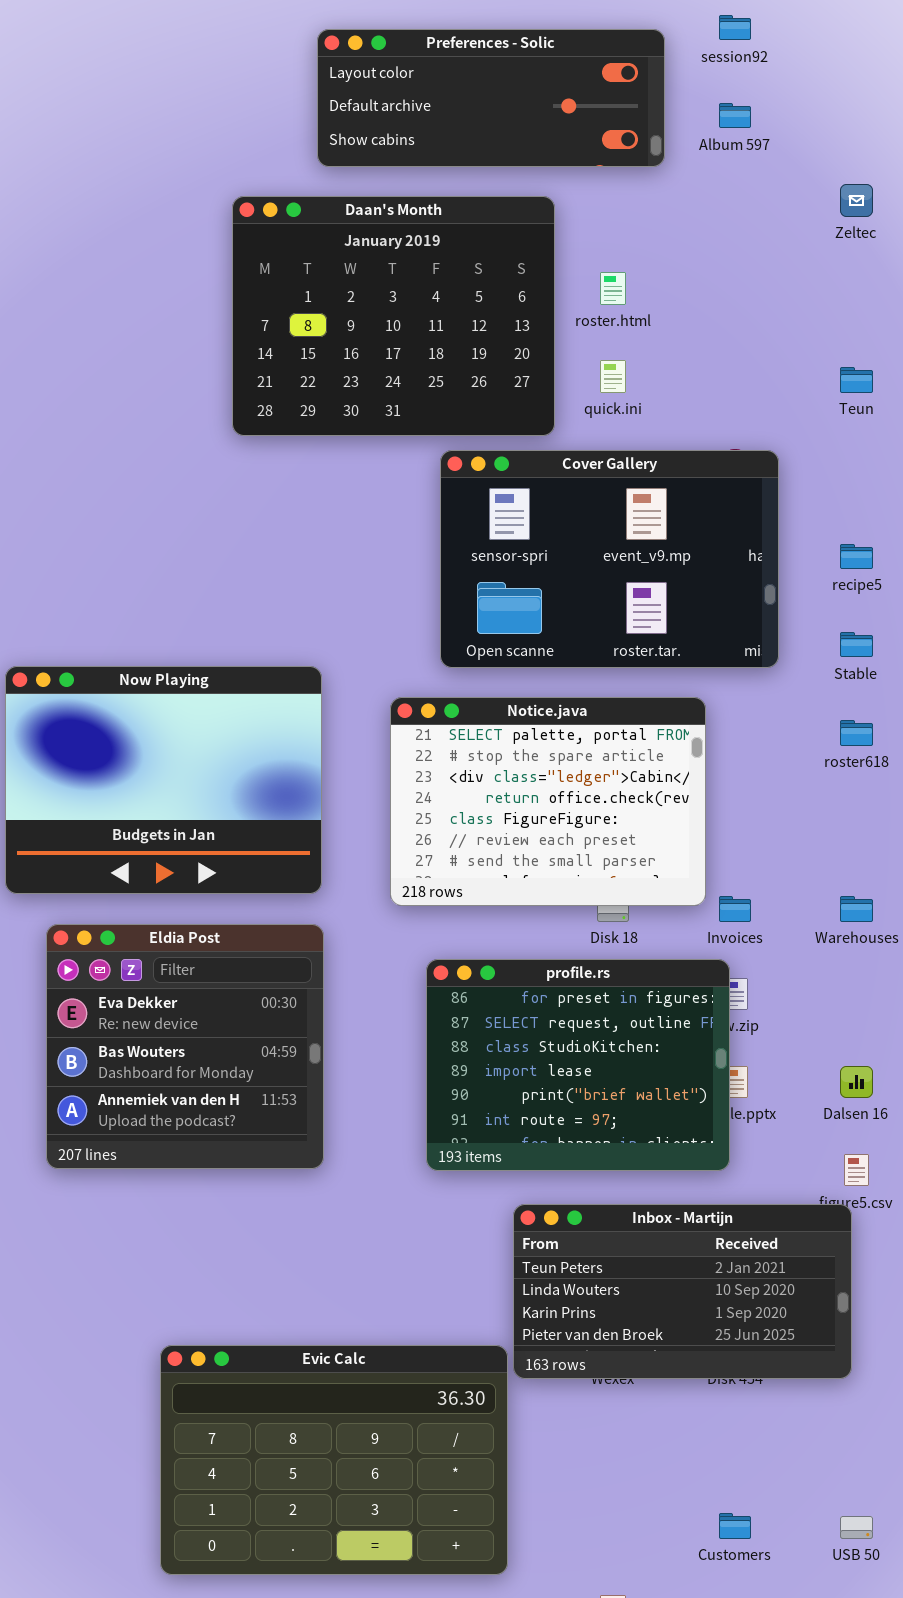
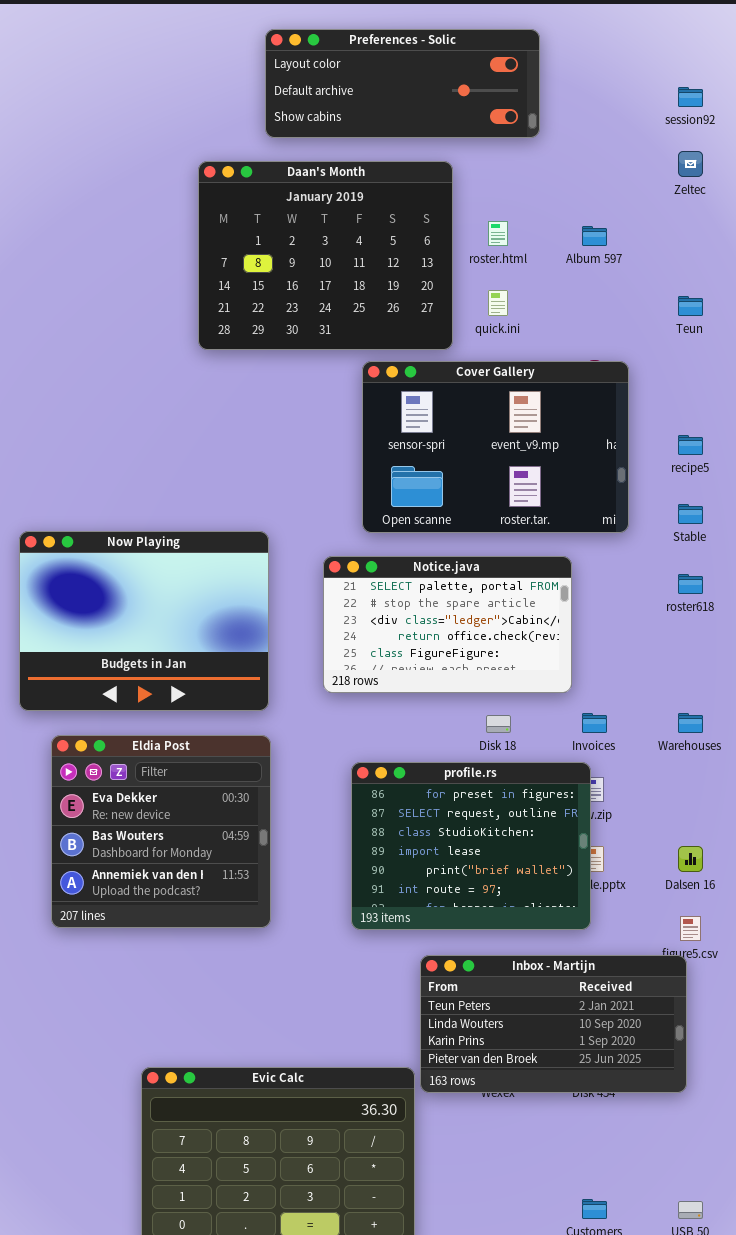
session92: [719,15,751,40] -> [678,87,703,107], moved
Album 597: [719,103,751,128] -> [582,226,607,246], moved
Notice.java: [390,697,706,906] -> [323,556,572,693], resized

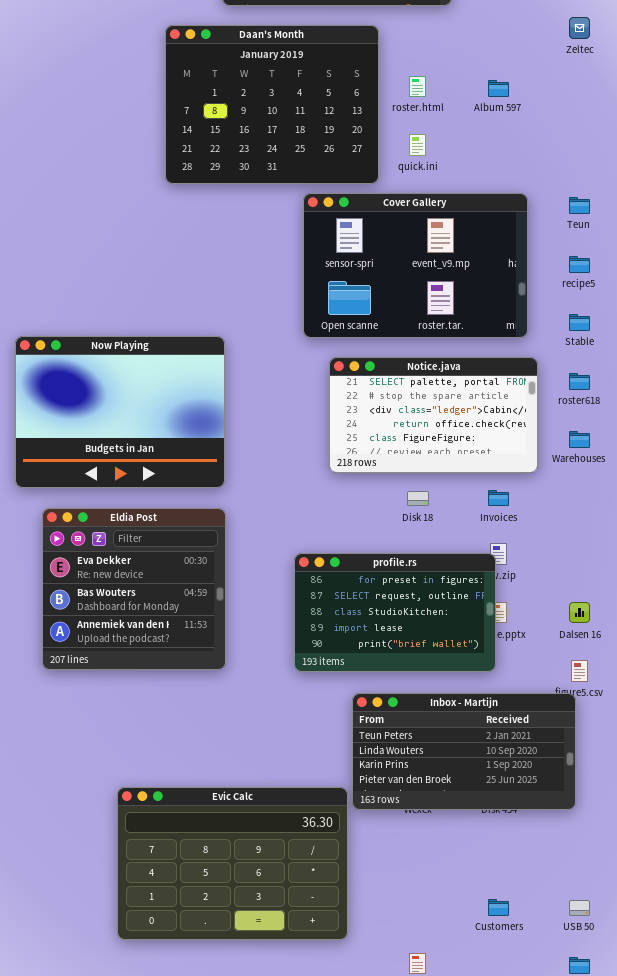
Teun: [678,296,703,316] -> [569,197,590,214], moved
Notice.java: [323,556,572,693] -> [329,357,538,473], moved
Warehouses: [678,713,703,733] -> [569,431,590,448], moved
profile.rs: [351,762,591,930] -> [294,553,496,672], resized

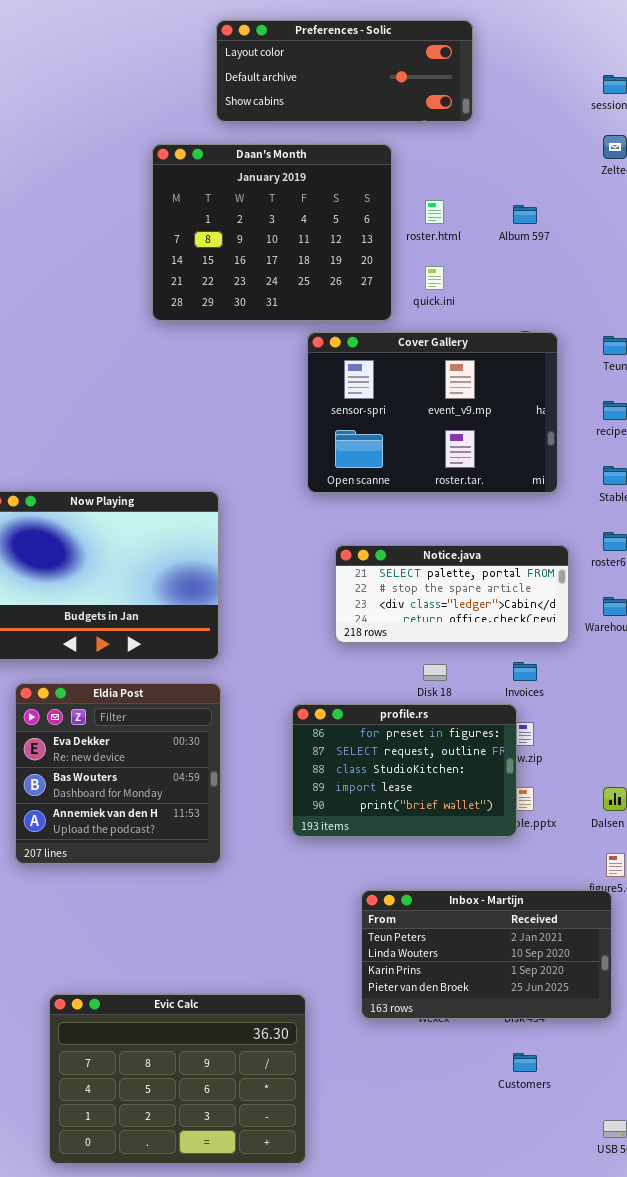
Notice.java: [329,357,538,473] -> [335,545,569,643], resized
profile.rs: [294,553,496,672] -> [292,704,517,837], moved
Evic Calc: [117,787,348,940] -> [49,994,306,1164], moved
Customers: [488,899,509,916] -> [513,1053,537,1072], moved

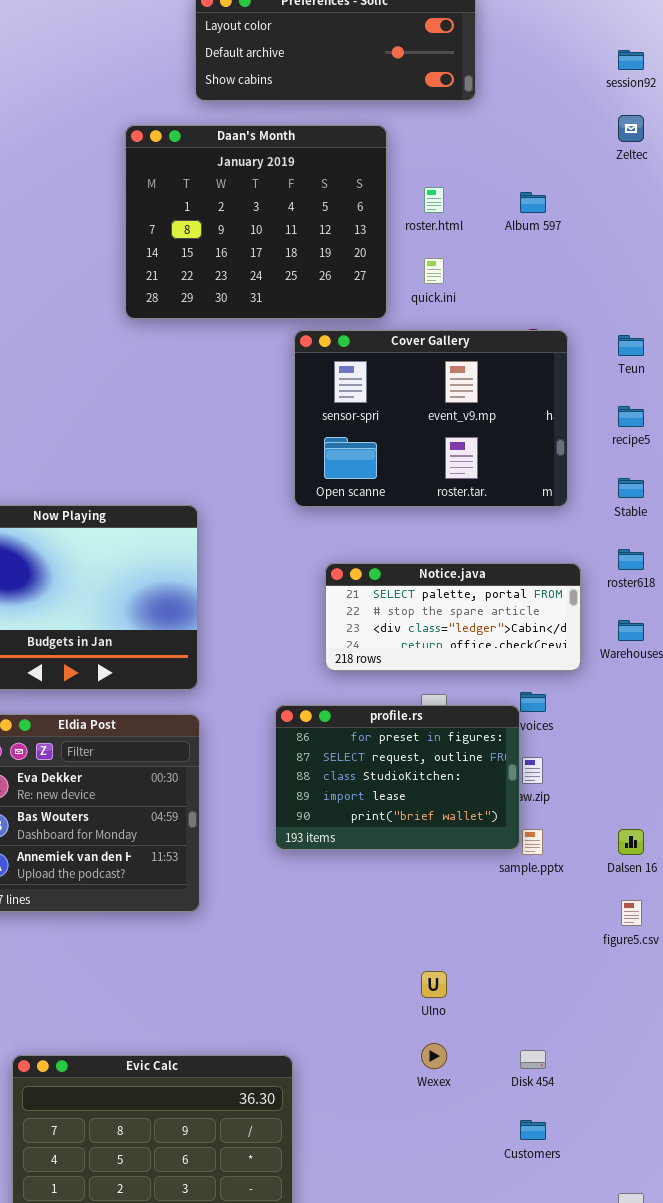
profile.rs: [292,704,517,837] -> [275,705,520,850], moved
Inbox - Martijn: [361,890,612,1019] -> none, closed

